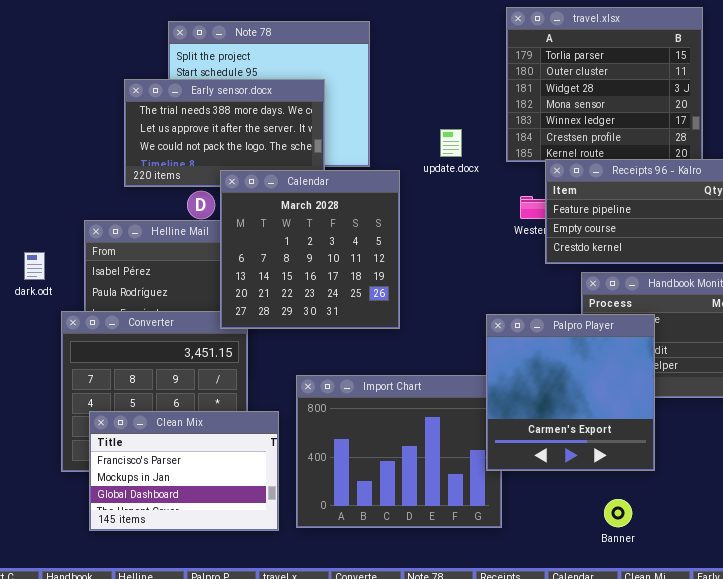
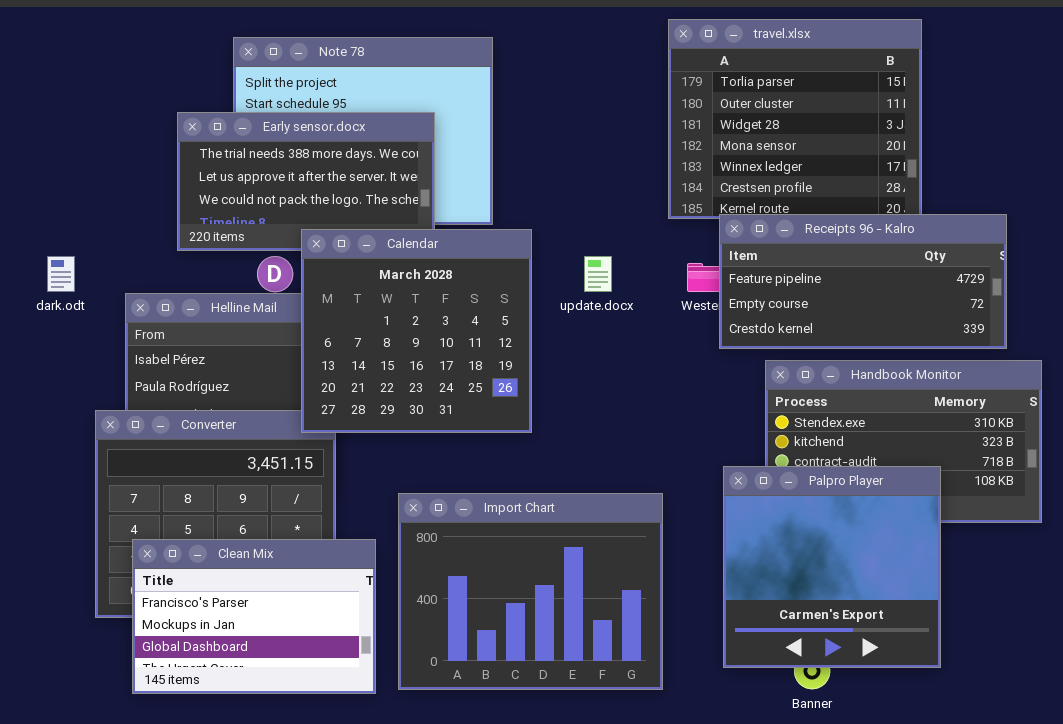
update.docx: [440,129,462,157] -> [584,256,612,292], moved
dark.odt: [24,252,45,280] -> [47,256,75,292], moved
Palpro Player: [486,314,655,471] -> [723,466,941,668], moved

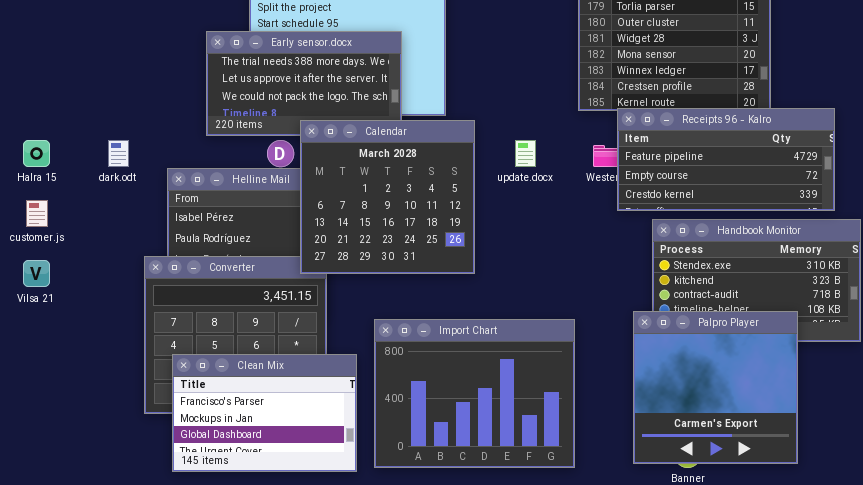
Palpro Player: [723,466,941,668] -> [633,311,798,464], moved

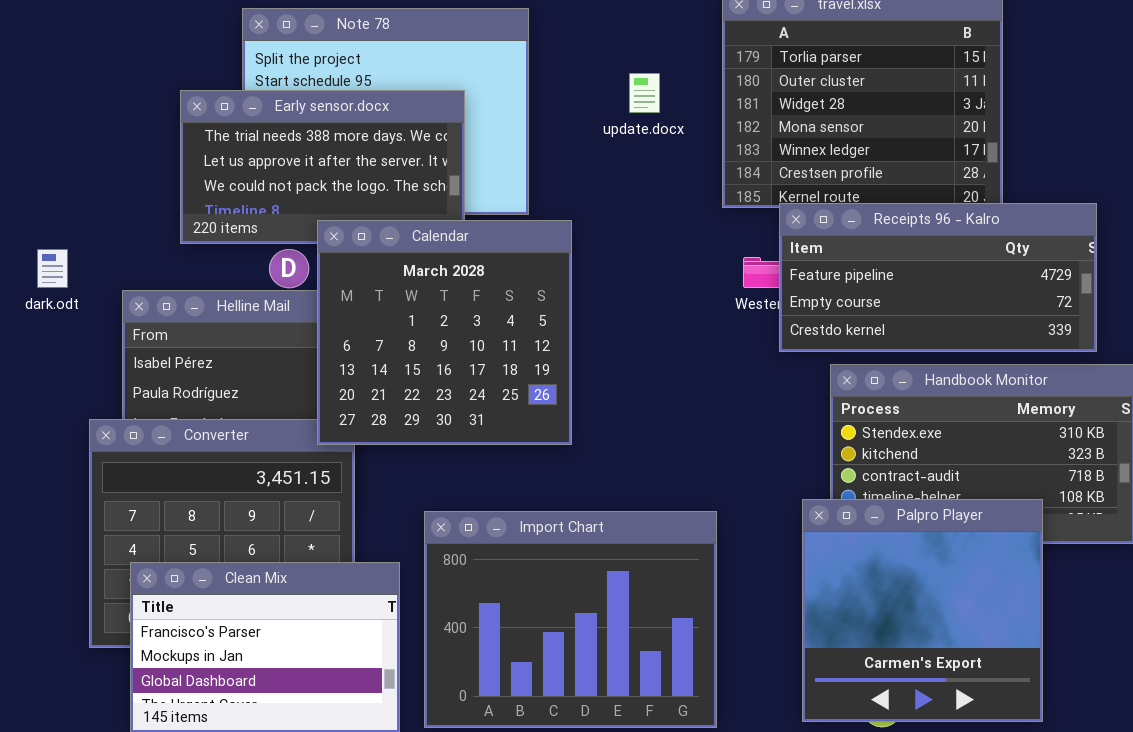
update.docx: [515,140,536,167] -> [629,73,660,113], moved

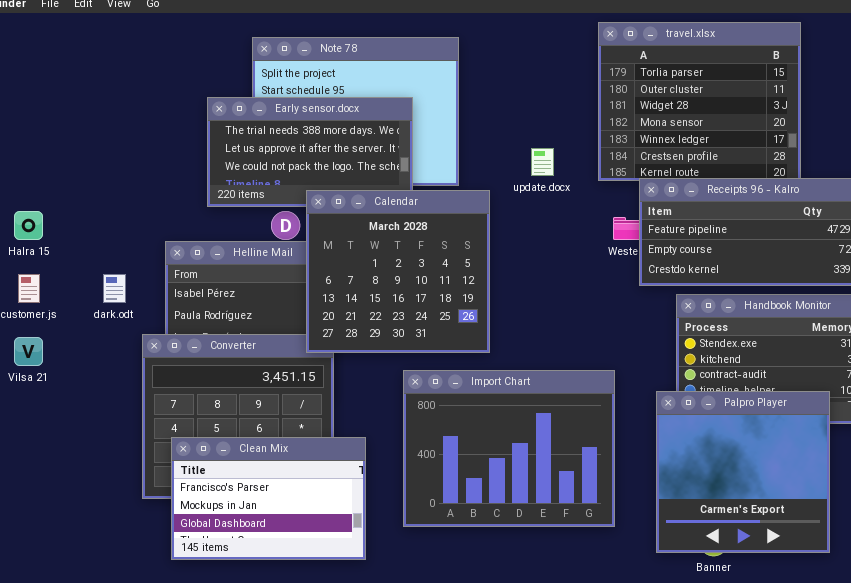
update.docx: [629,73,660,113] -> [531,148,554,176], moved
dark.odt: [37,249,68,288] -> [103,274,126,303], moved
Import Chart: [424,511,717,728] -> [403,370,615,527], moved

